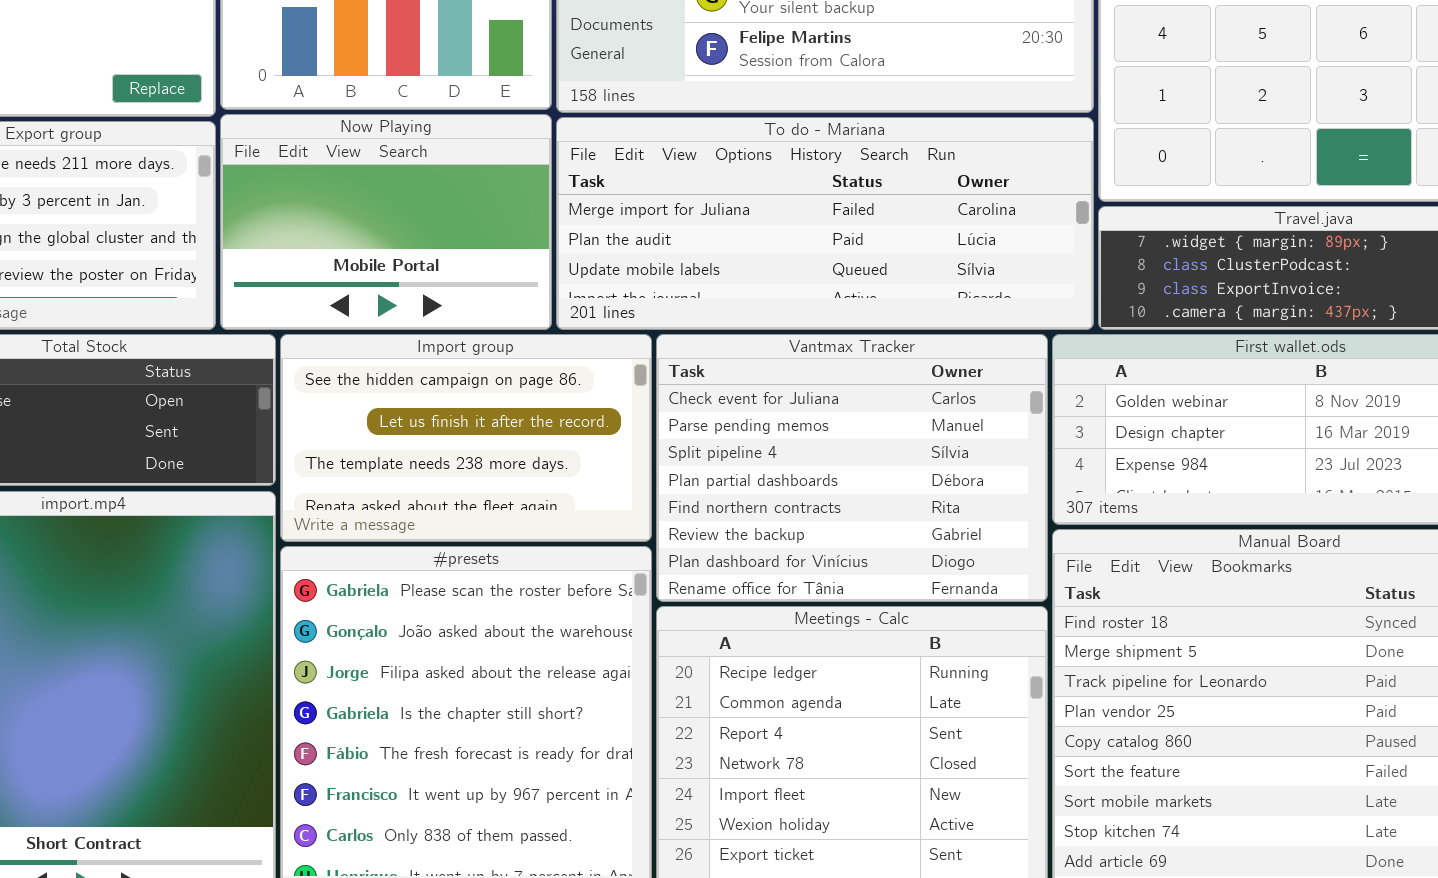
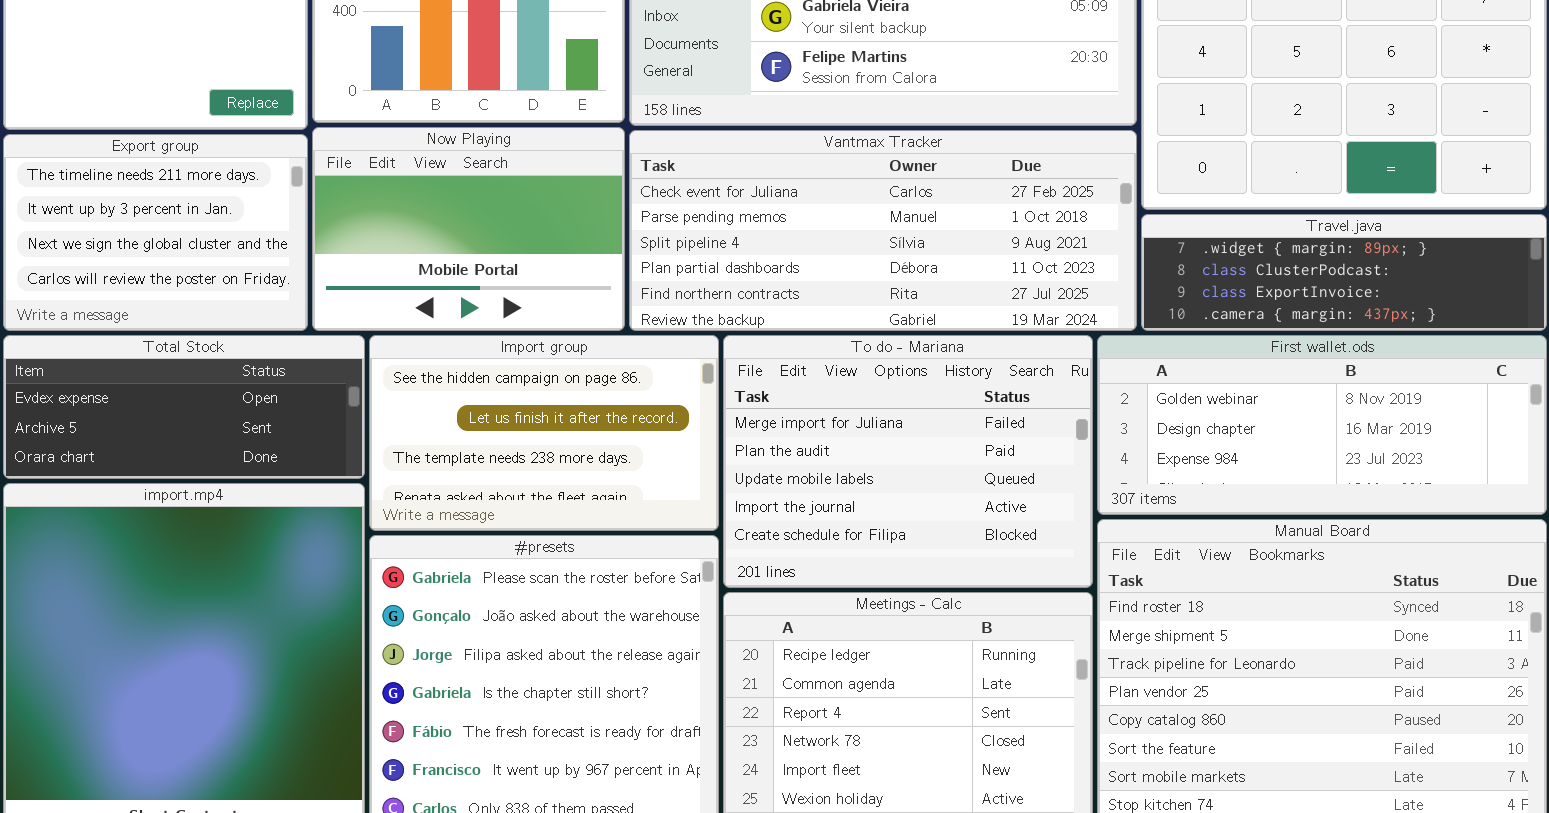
To do - Mariana: [556,117,1094,330] -> [723,335,1093,588], moved, resized
Vantmax Tracker: [656,334,1048,602] -> [629,130,1137,331], moved, resized

